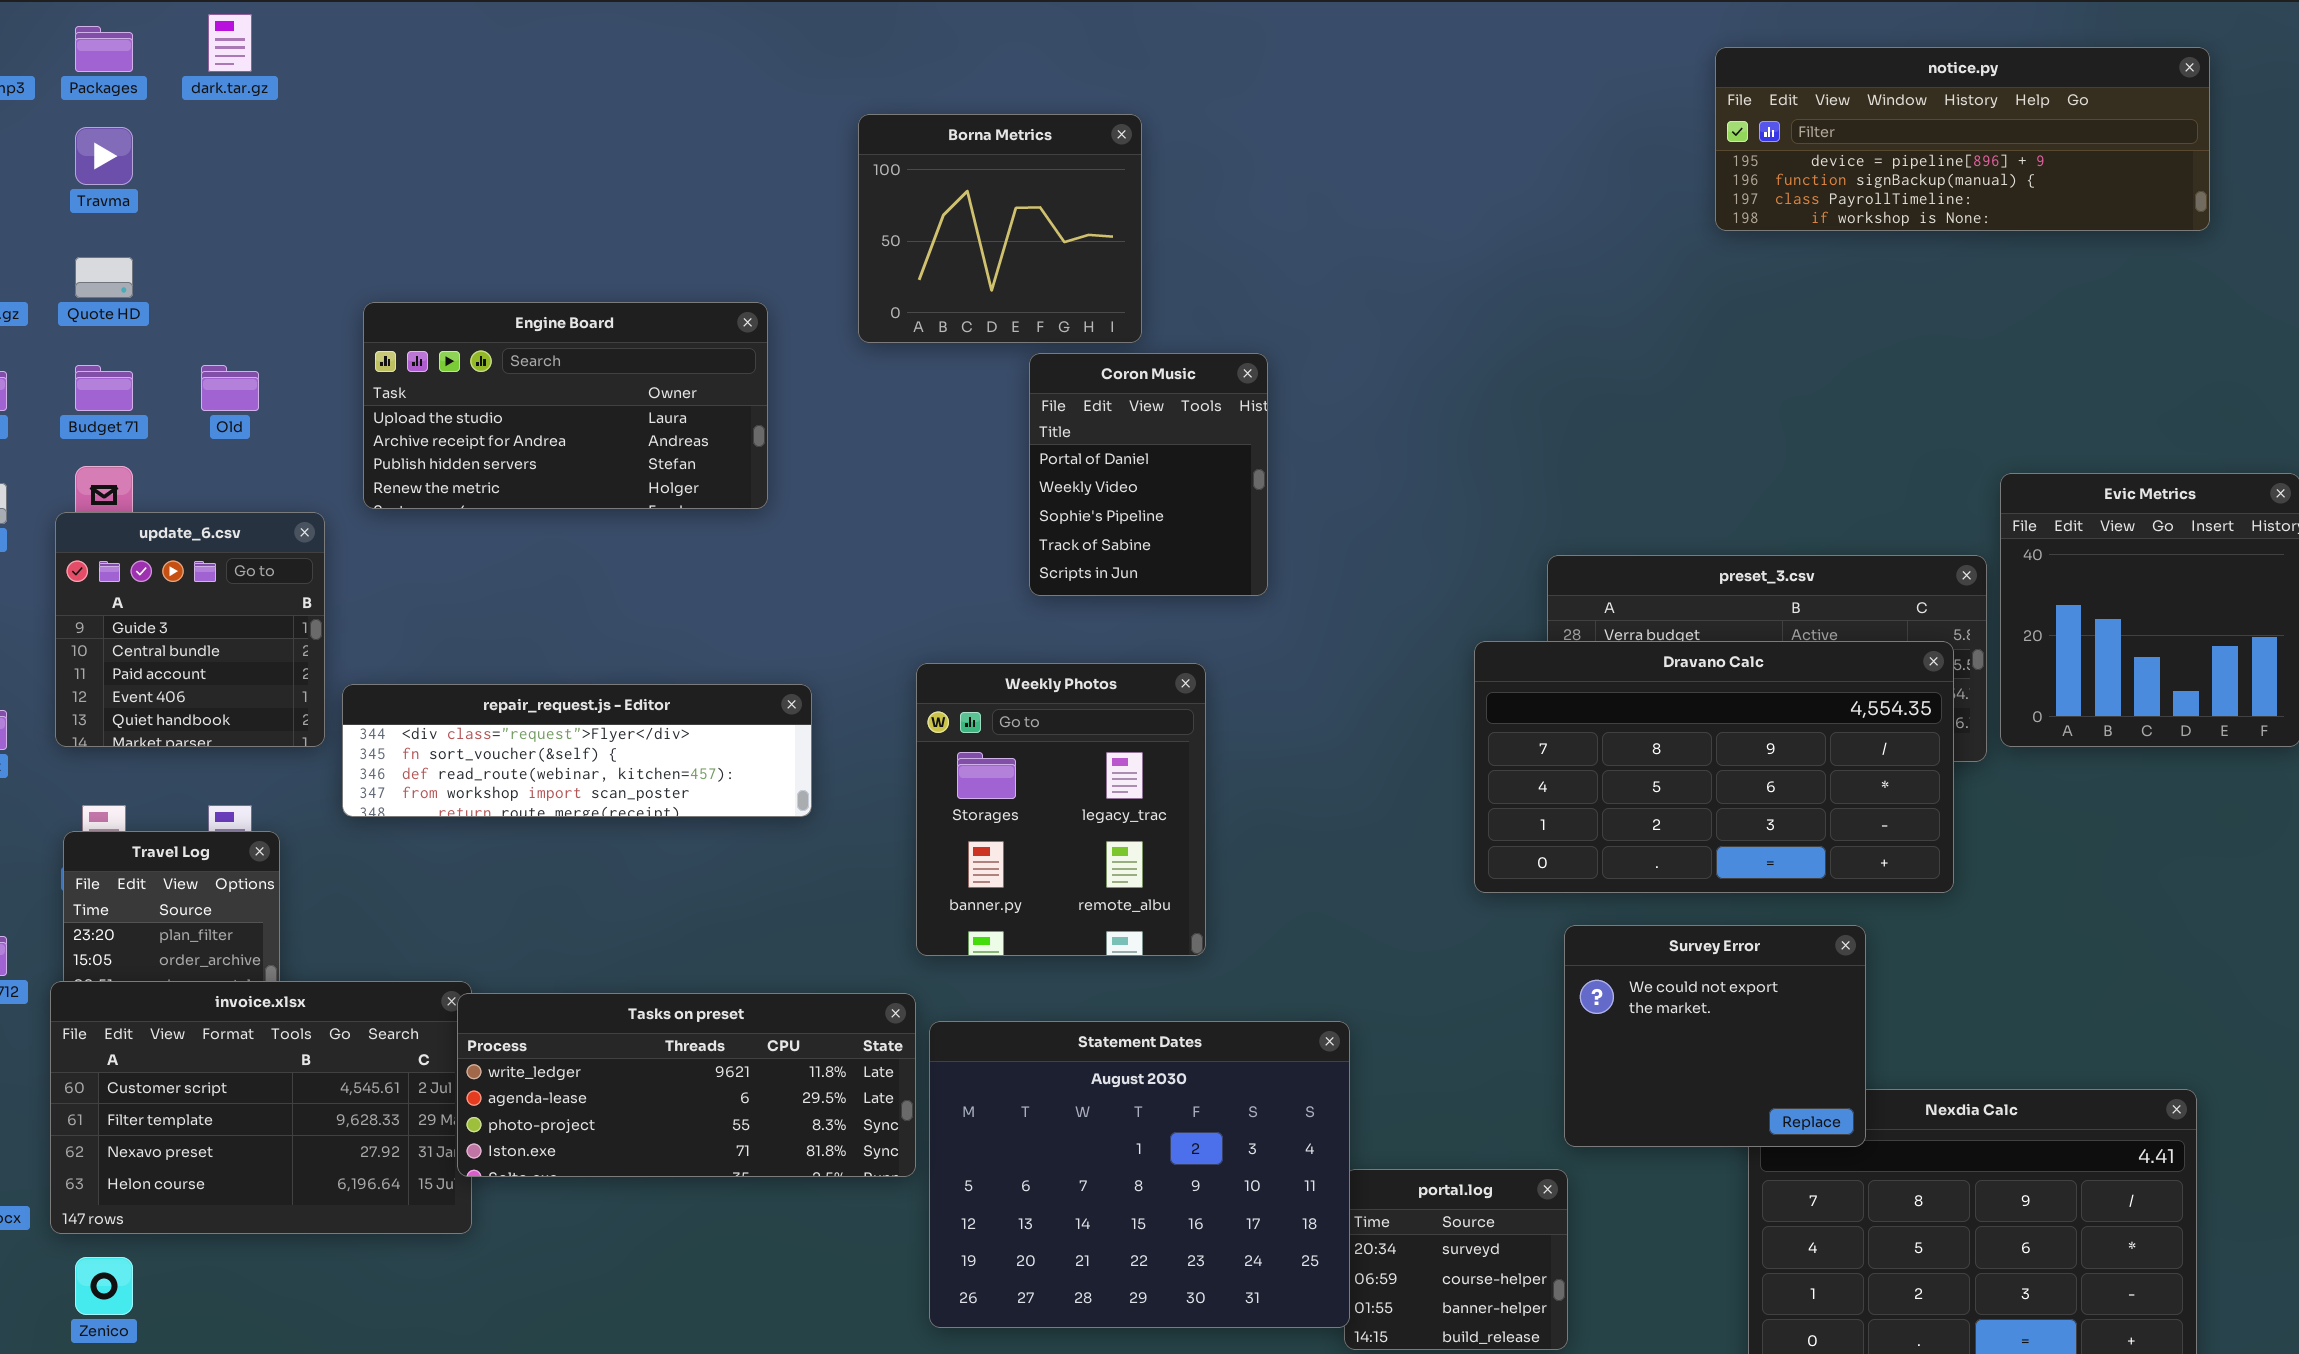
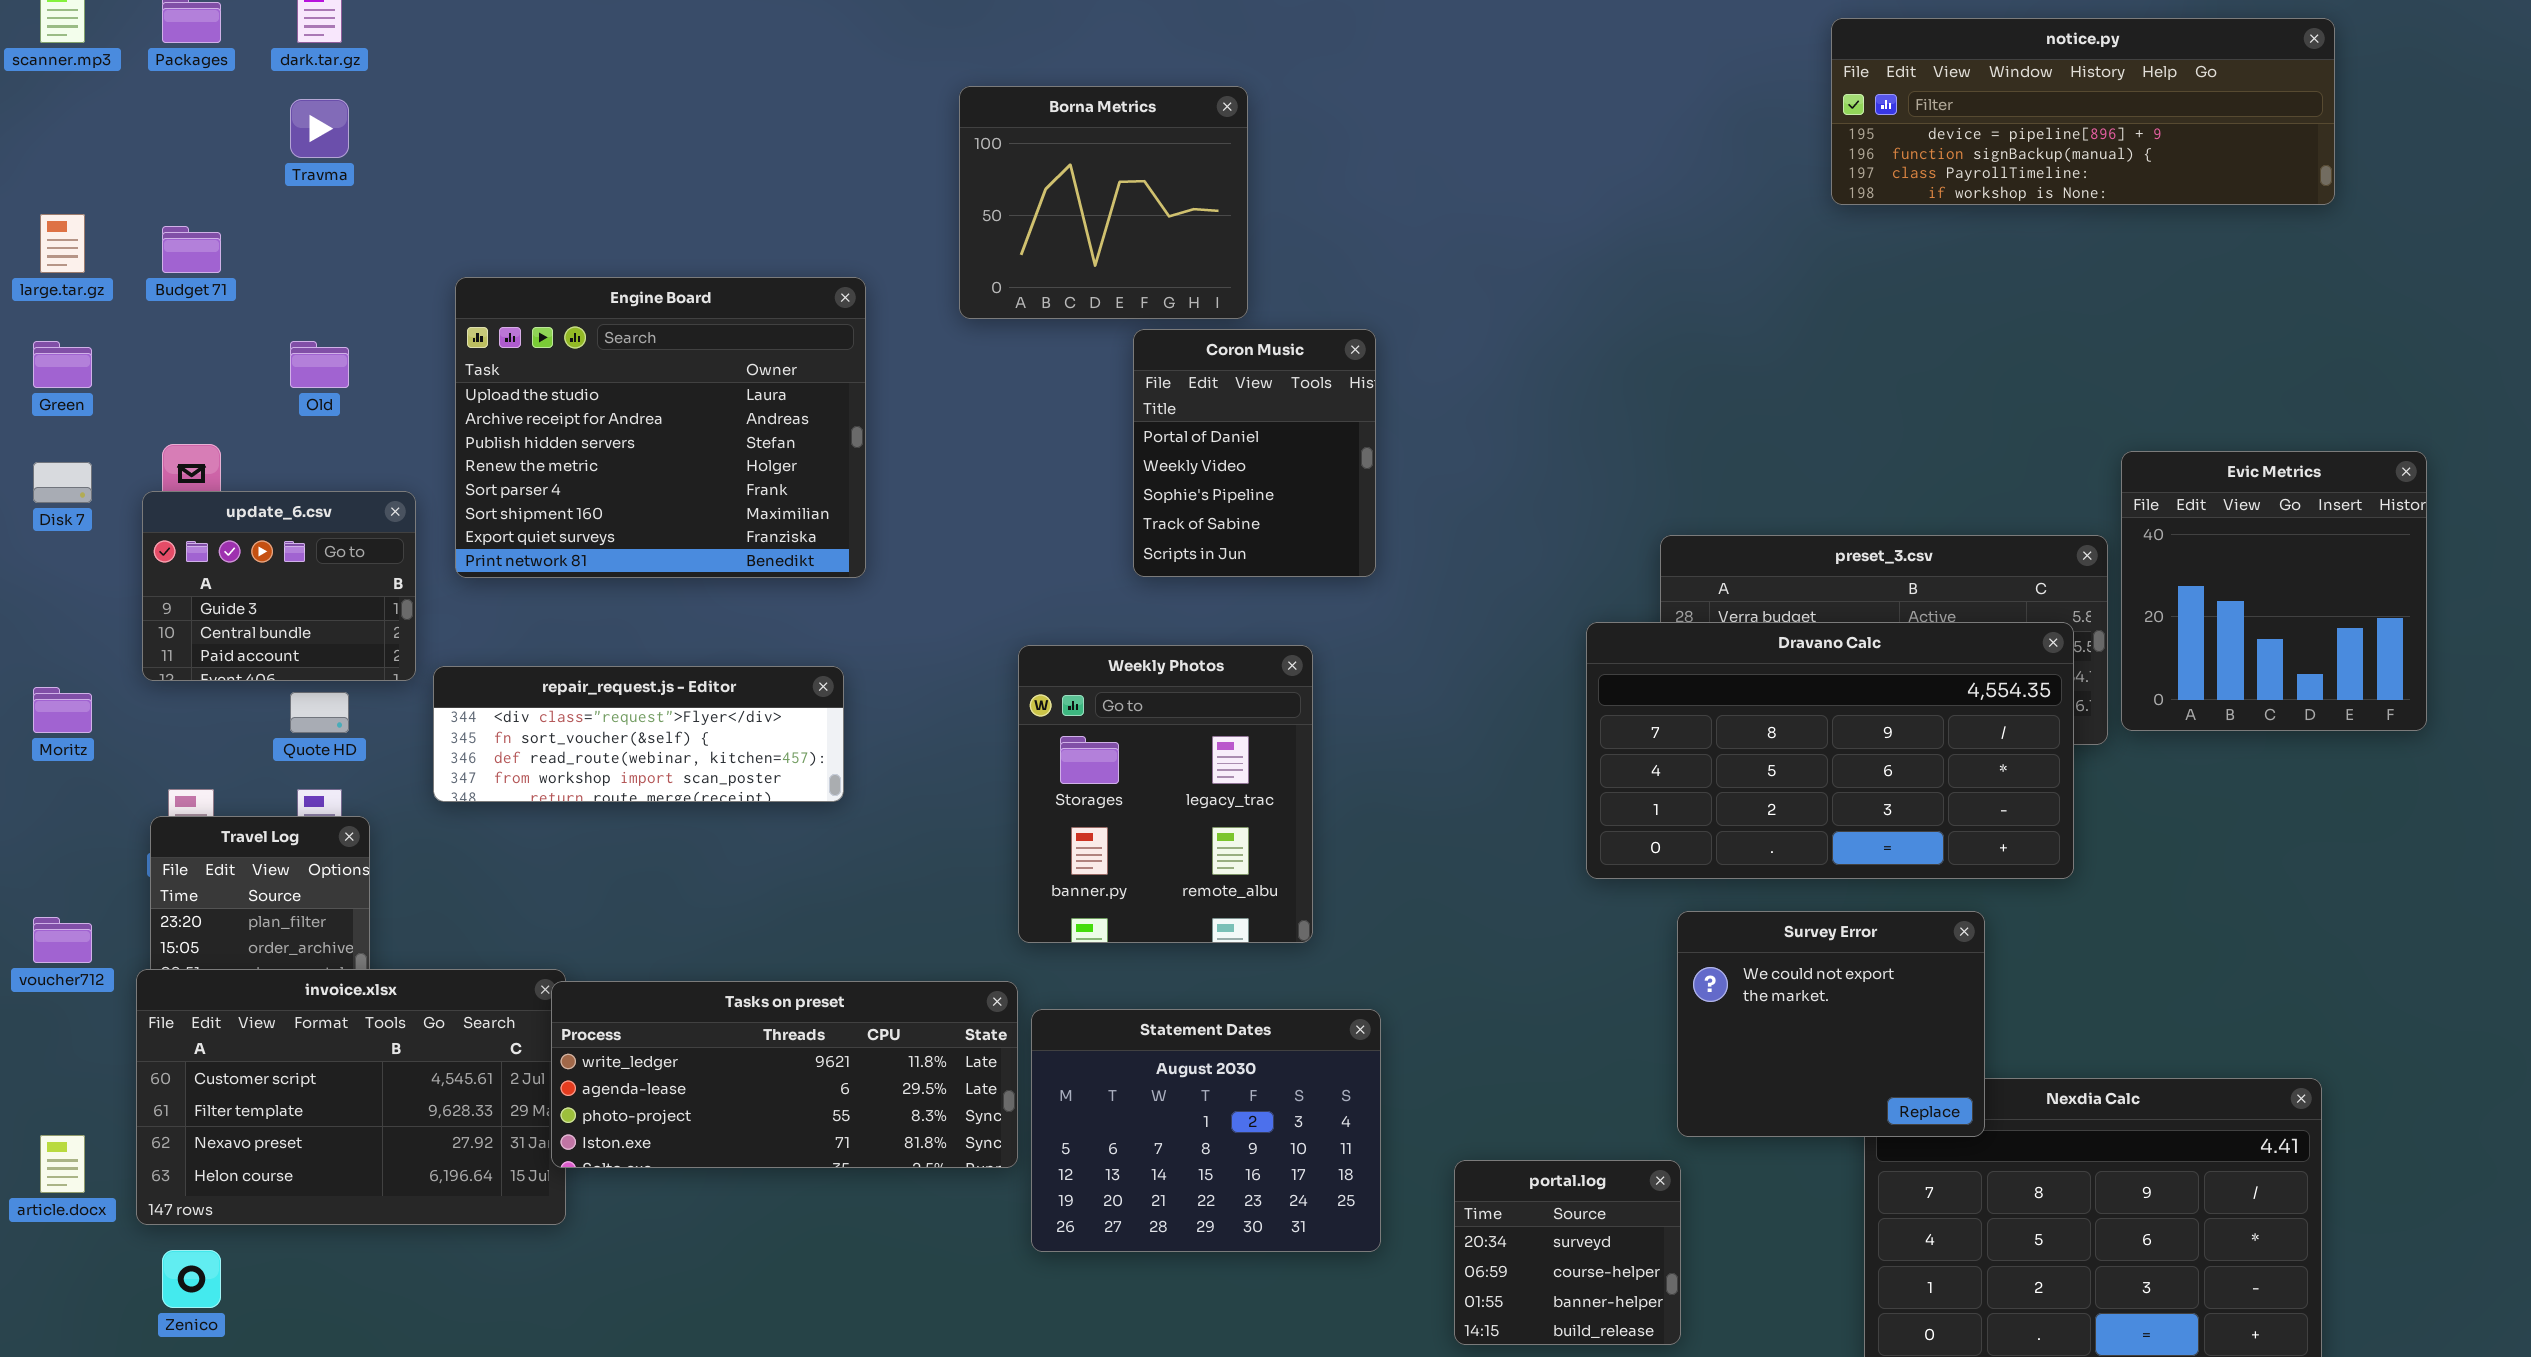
Travma: [75,127,133,185] -> [290,99,349,158], moved
Quote HD: [75,257,133,298] -> [290,692,349,733], moved
Engine Board: [363,302,768,509] -> [455,277,866,578], resized
Budget 71: [75,365,133,411] -> [162,226,221,273], moved
update_6.csv: [55,512,325,747] -> [142,491,416,681], resized
repair_request.js - Editor: [342,684,812,817] -> [433,666,844,802], resized
Statement Dates: [929,1021,1350,1328] -> [1031,1009,1381,1252], resized

